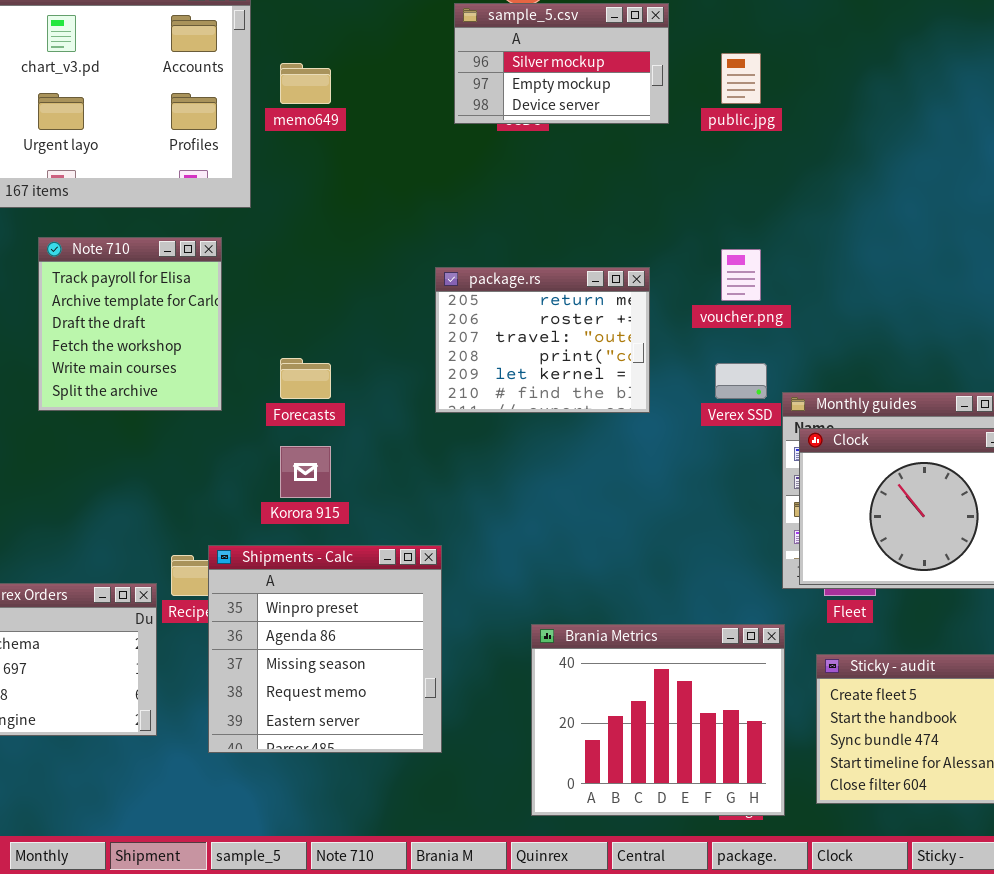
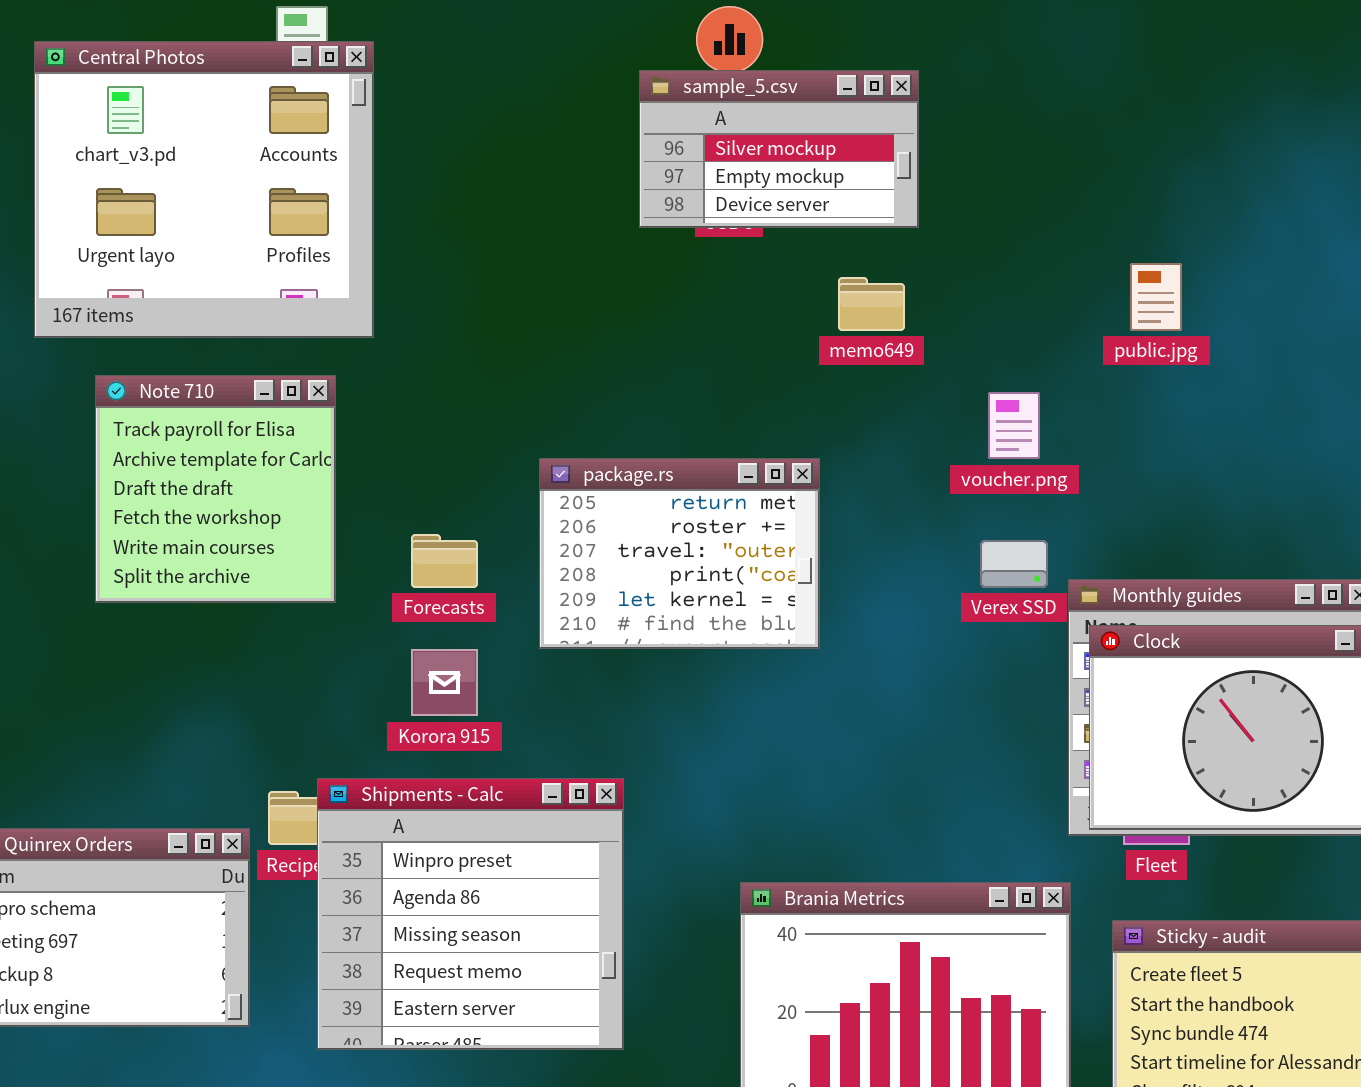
public.jpg: [721,53,761,104] -> [1130,263,1182,331], moved
memo649: [280,63,331,104] -> [838,277,905,331], moved
package.rs: [435,267,650,413] -> [539,458,820,649], moved

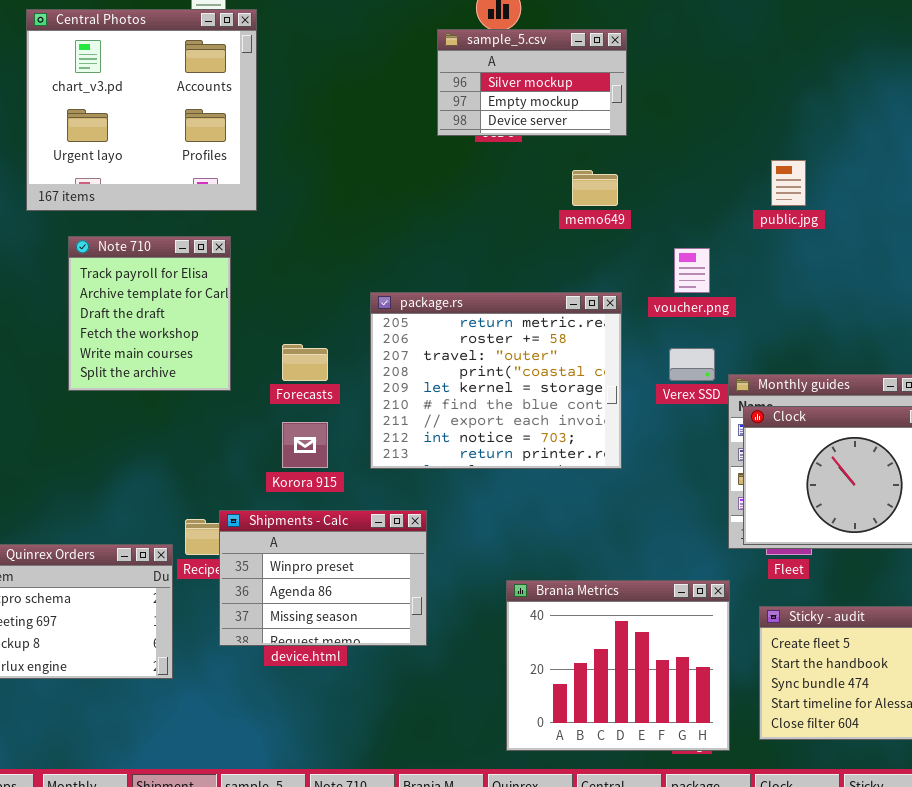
package.rs: [539,458,820,649] -> [370,292,622,469], resized
Shipments - Calc: [317,778,624,1050] -> [219,510,427,646], resized

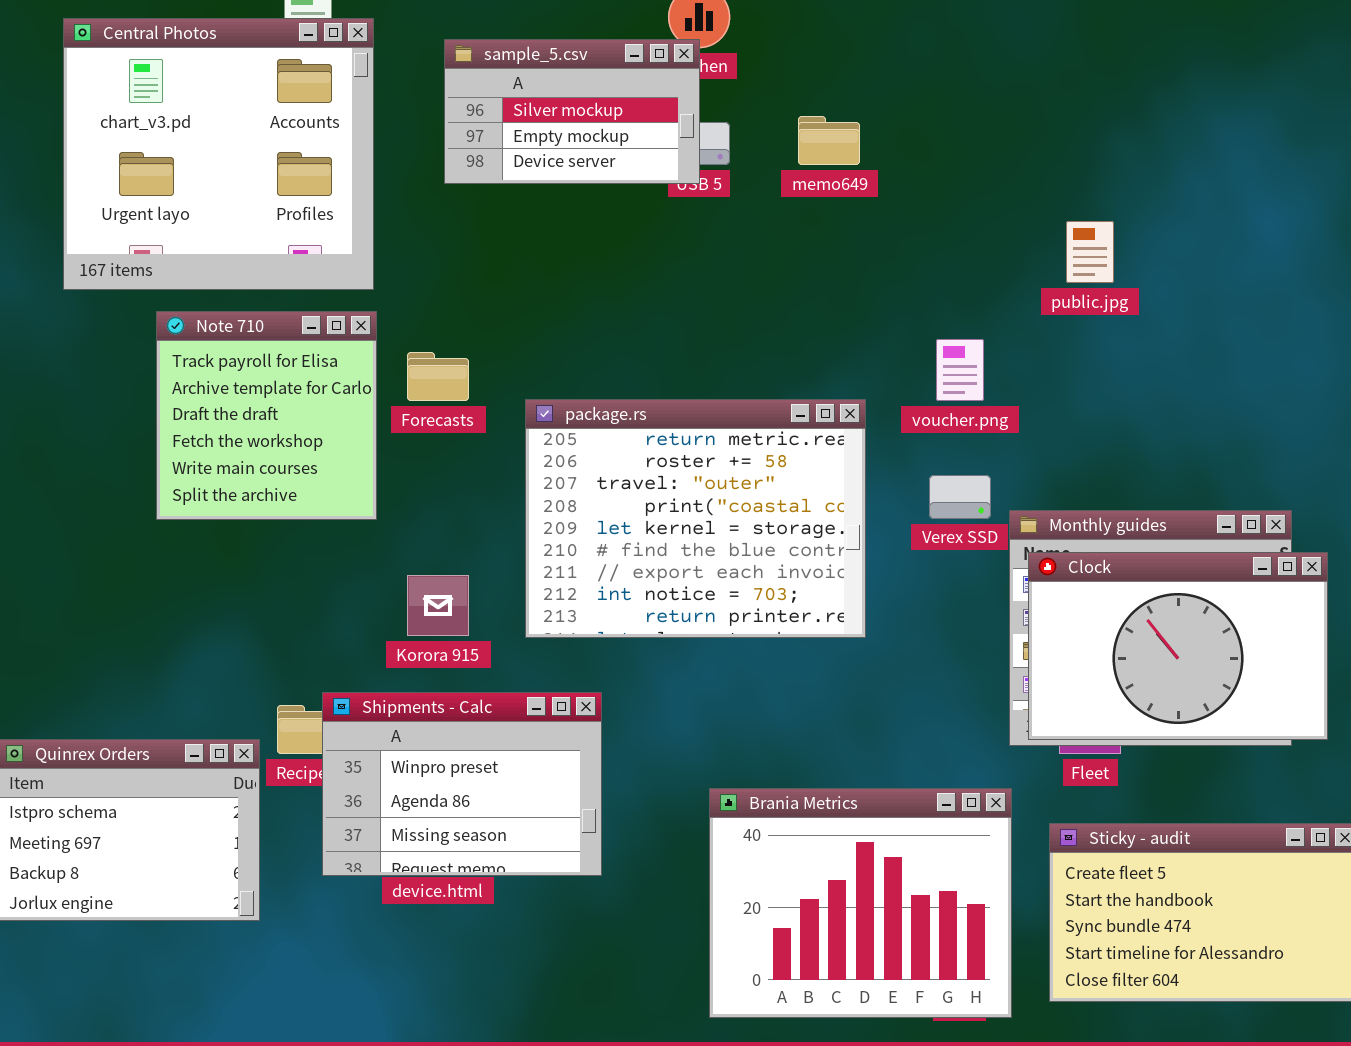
sample_5.csv: [437,29,627,136] -> [444,39,700,184], moved
memo649: [572,170,618,206] -> [798,116,860,165], moved
Note 710: [68,236,231,391] -> [156,311,377,520], moved
Forecasts: [282,344,328,381] -> [407,352,469,401], moved

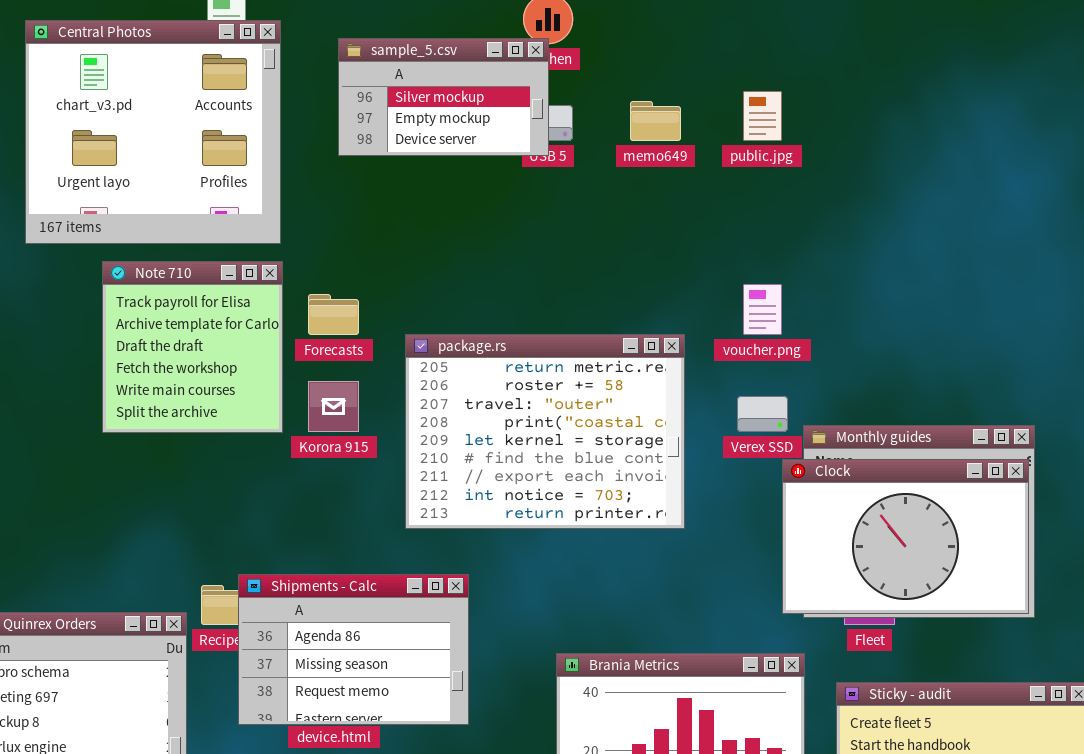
public.jpg: [1066,221,1114,283] -> [743,91,782,141], moved
Clock: [1028,552,1328,740] -> [782,459,1029,614], moved
Korora 915: [407,575,469,636] -> [308,381,359,432], moved
Shipments - Calc: [322,692,602,876] -> [238,574,469,725], scrolled down 1 row

